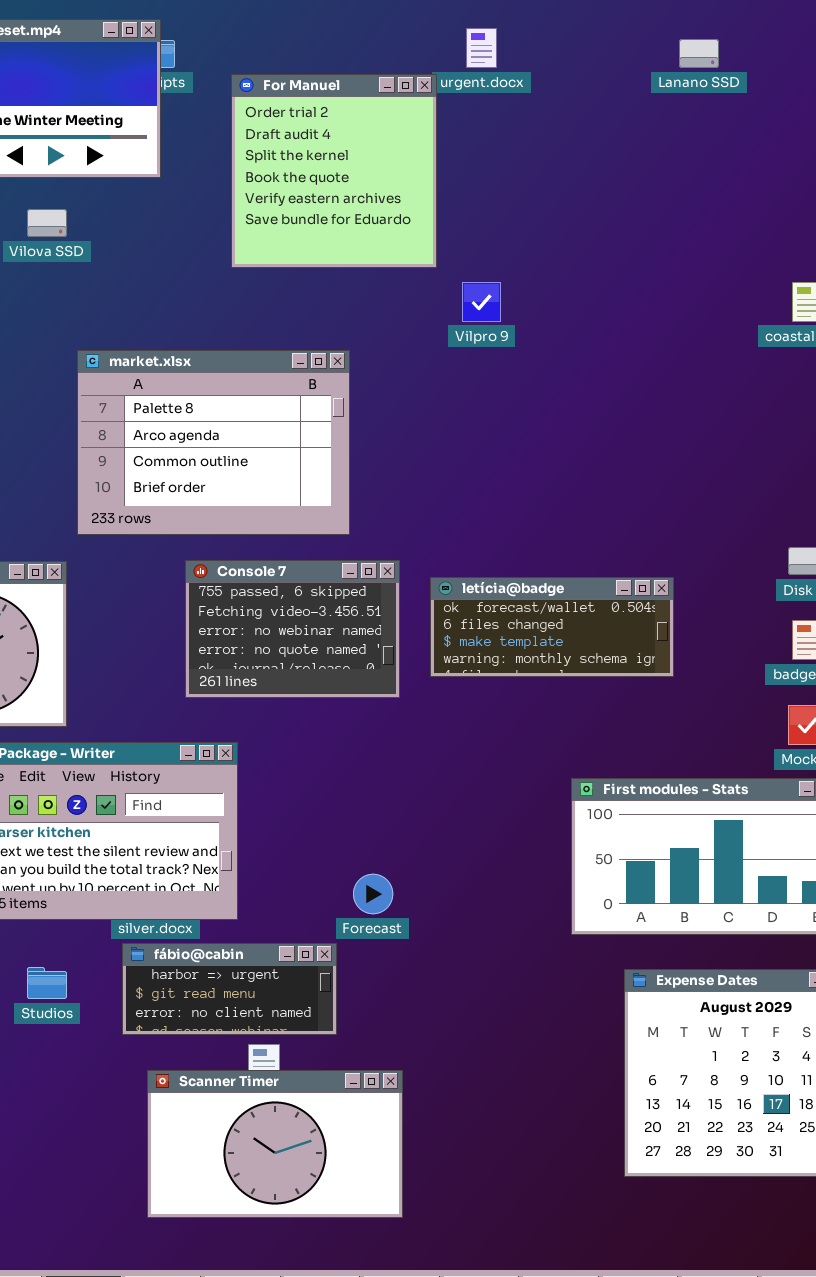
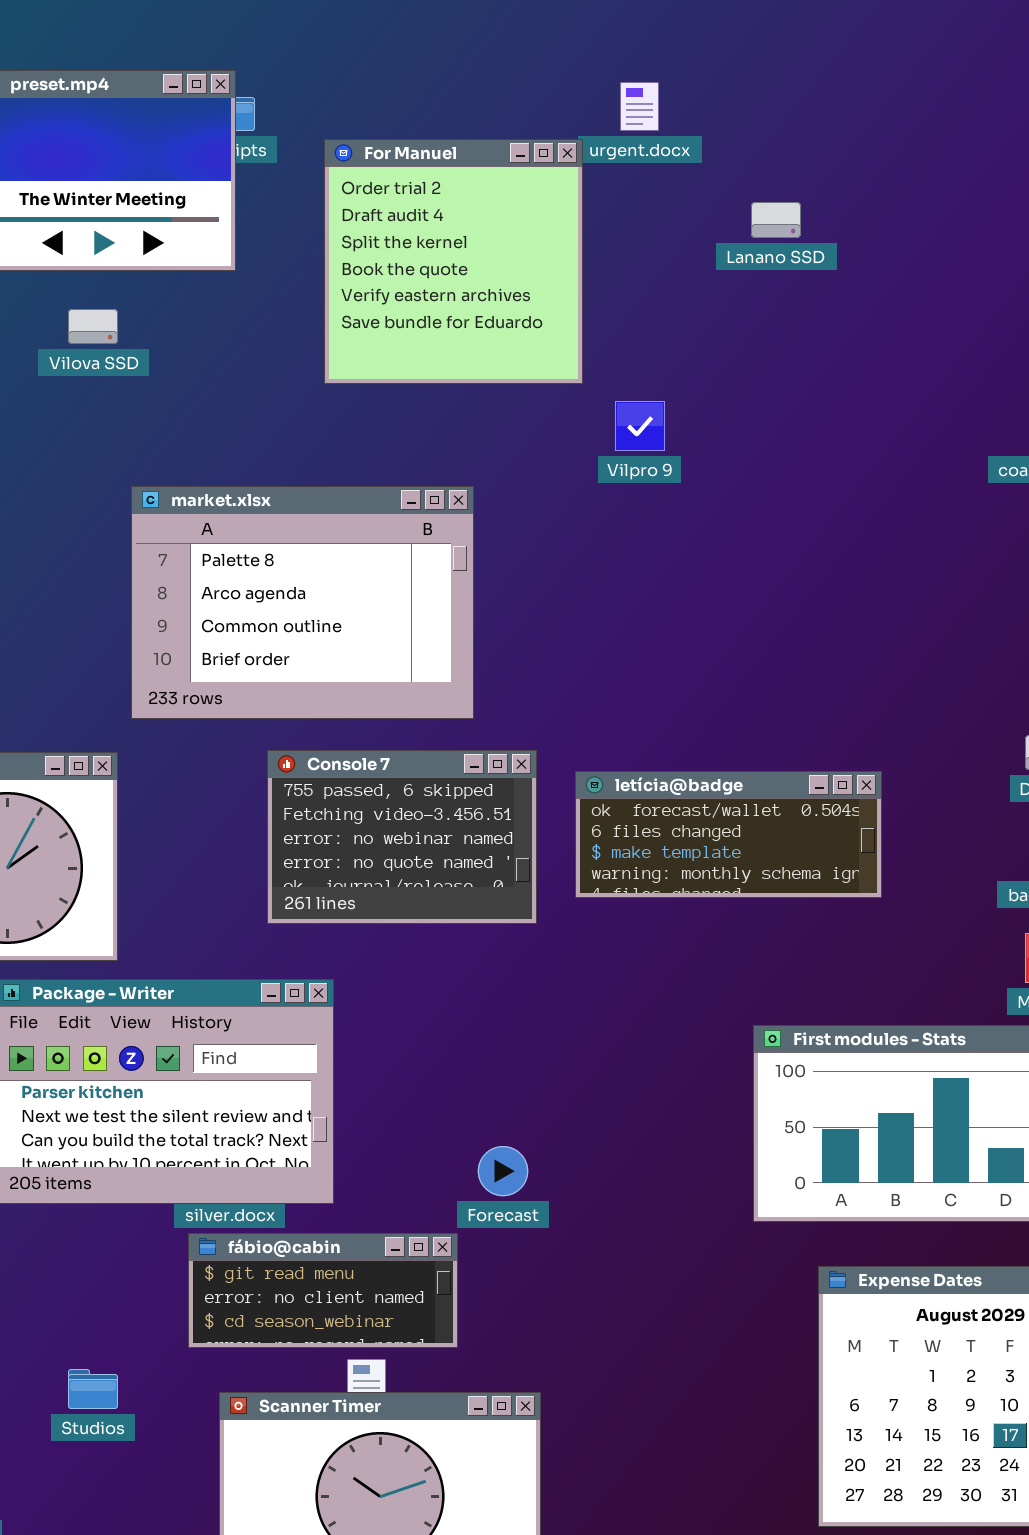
Lanano SSD: [679,39,719,68] -> [751,202,801,238], moved
fábio@cabin: [122,943,337,1035] -> [188,1233,458,1348], scrolled down 1 row
Studios: [27,967,67,999] -> [68,1369,118,1409], moved

